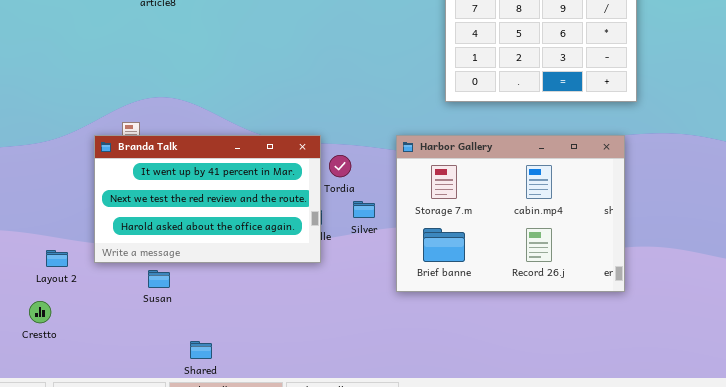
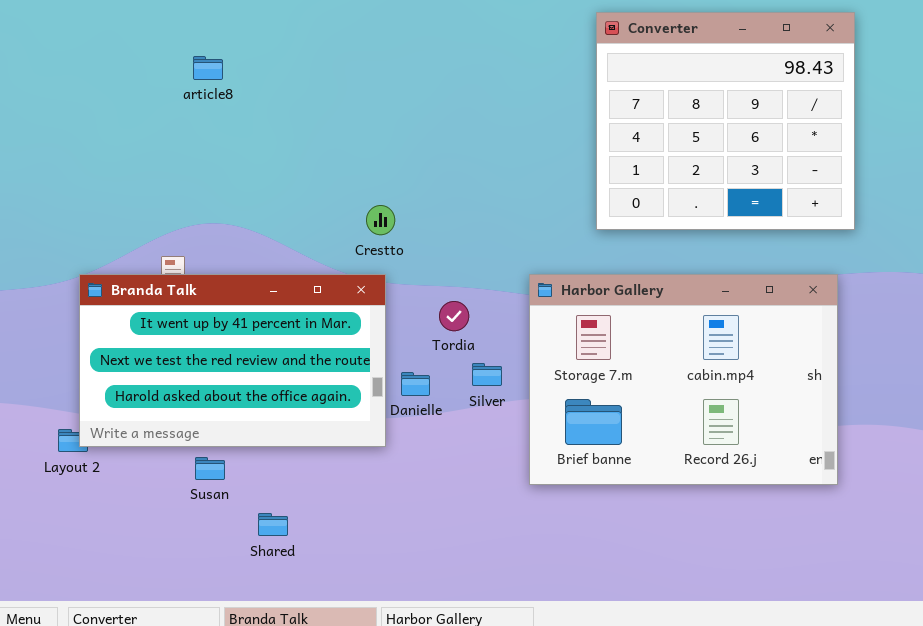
Branda Talk: [94,135,321,263] -> [79,274,386,447], moved
Crestto: [29,301,51,323] -> [366,205,395,235], moved
Shared: [190,341,212,359] -> [258,513,288,536], moved

